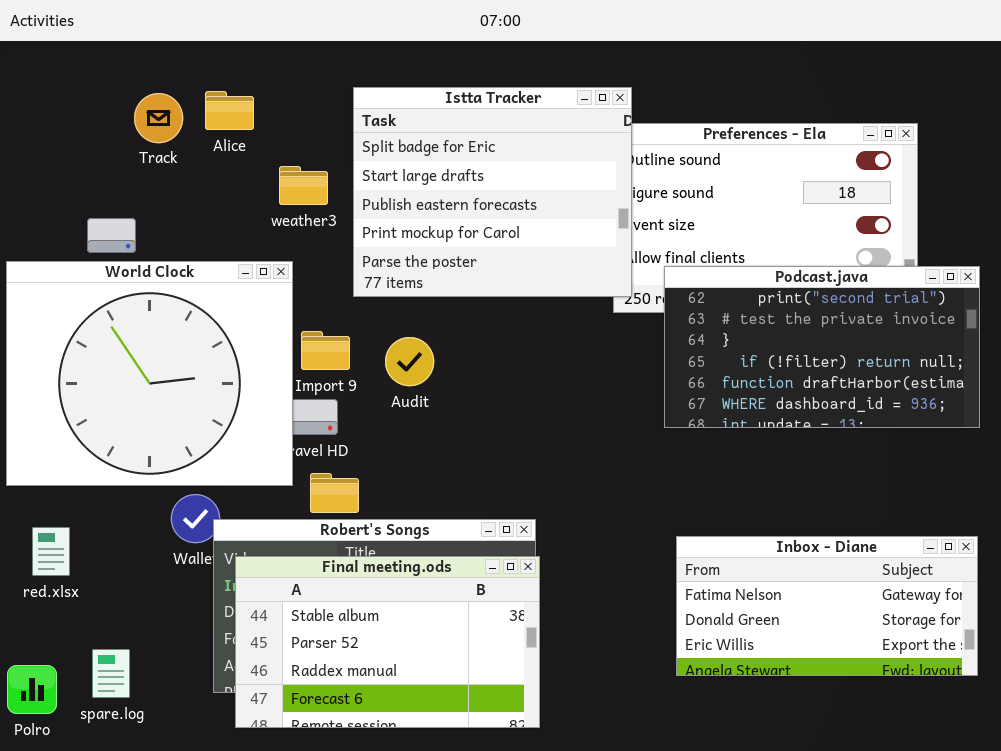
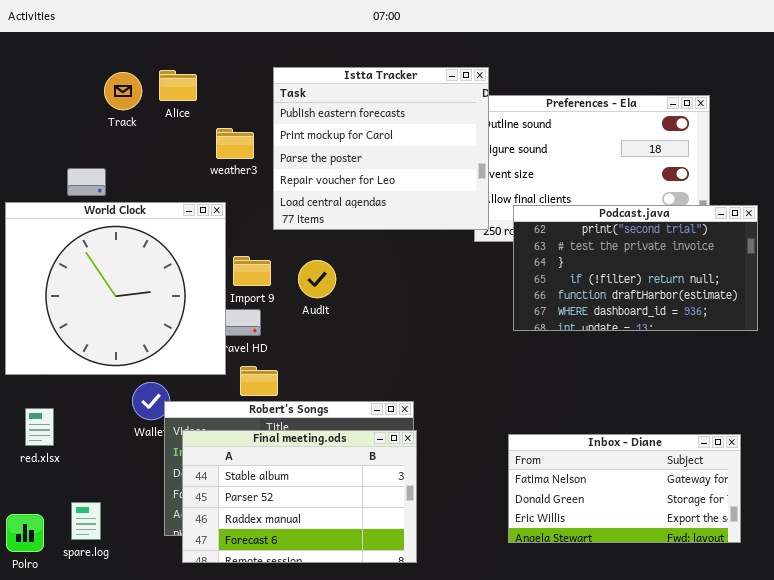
Istta Tracker: [353,87,632,297] -> [273,67,489,230], scrolled down 2 rows
Inbox - Diane: [676,536,978,676] -> [508,434,741,543], moved

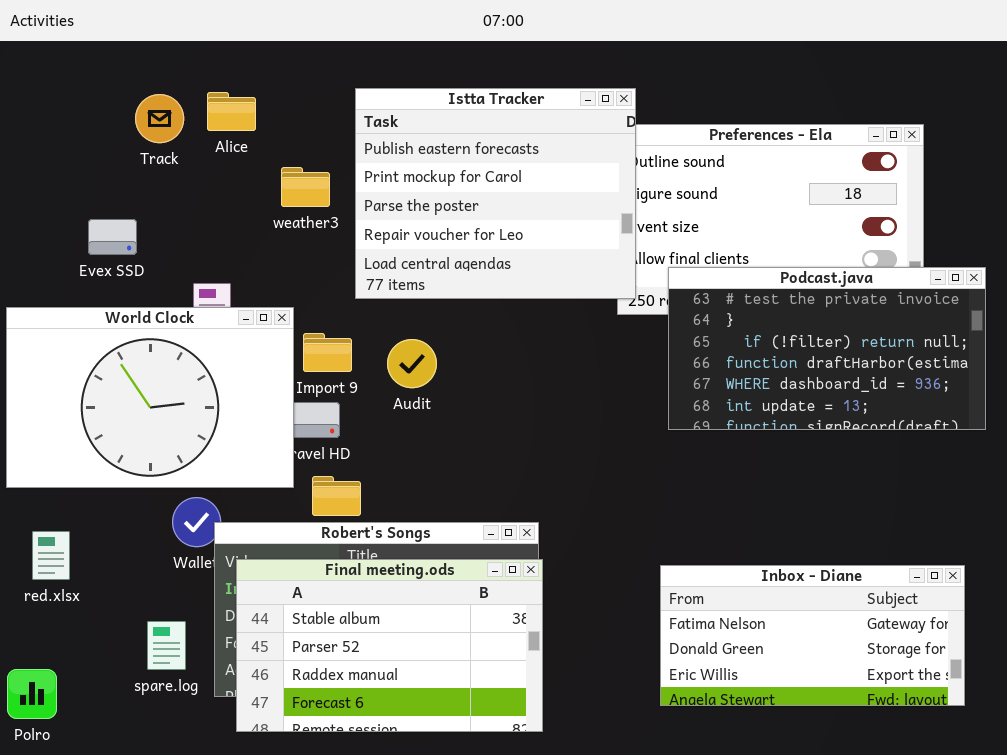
World Clock: [5,202,226,375] -> [6,307,294,488], resized
Podcast.java: [513,205,758,331] -> [668,267,986,430], scrolled down 1 row
spare.log: [71,502,101,540] -> [147,621,186,670], moved

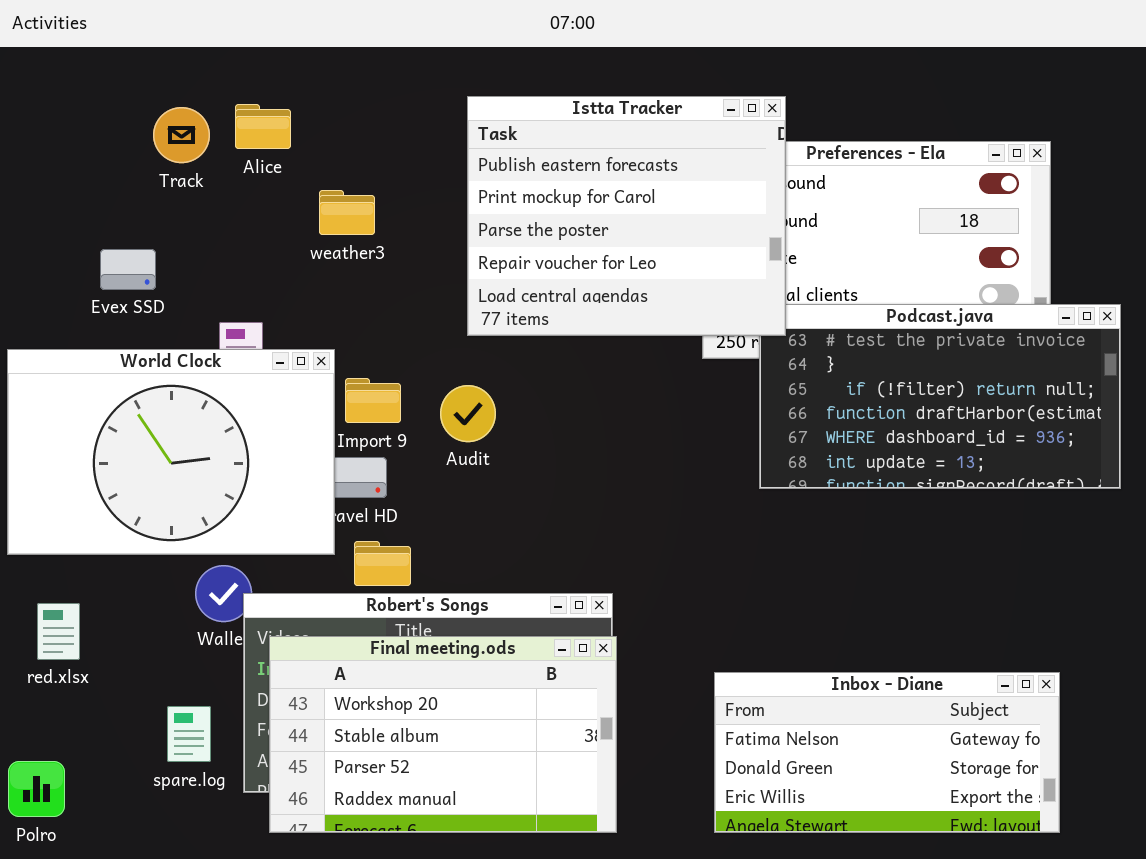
Istta Tracker: [355,88,636,299] -> [467,96,786,336], moved
Final meeting.ods: [236,559,543,732] -> [269,636,617,833], scrolled up 1 row
Inbox - Diane: [660,565,965,706] -> [714,672,1060,833], moved

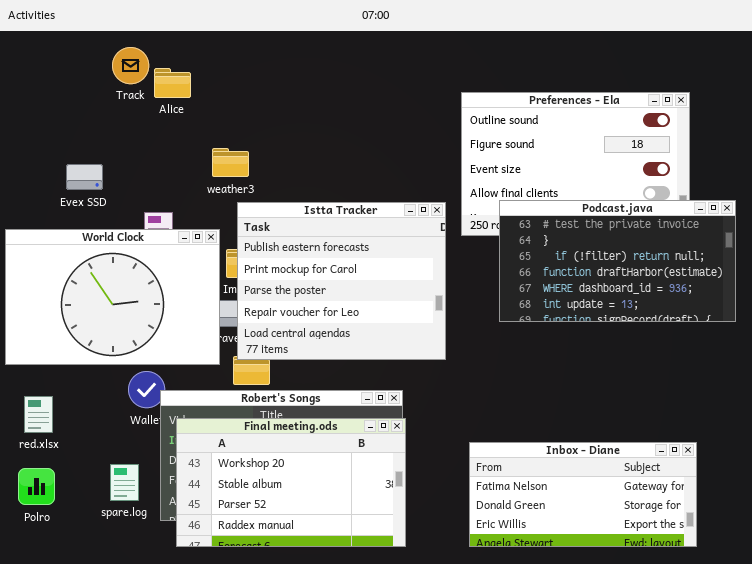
Istta Tracker: [467,96,786,336] -> [237,202,446,360], moved
Track: [153,107,210,163] -> [112,47,149,84], moved
weather3: [319,190,375,235] -> [212,148,249,177], moved
Polro: [8,761,65,817] -> [18,468,55,505], moved

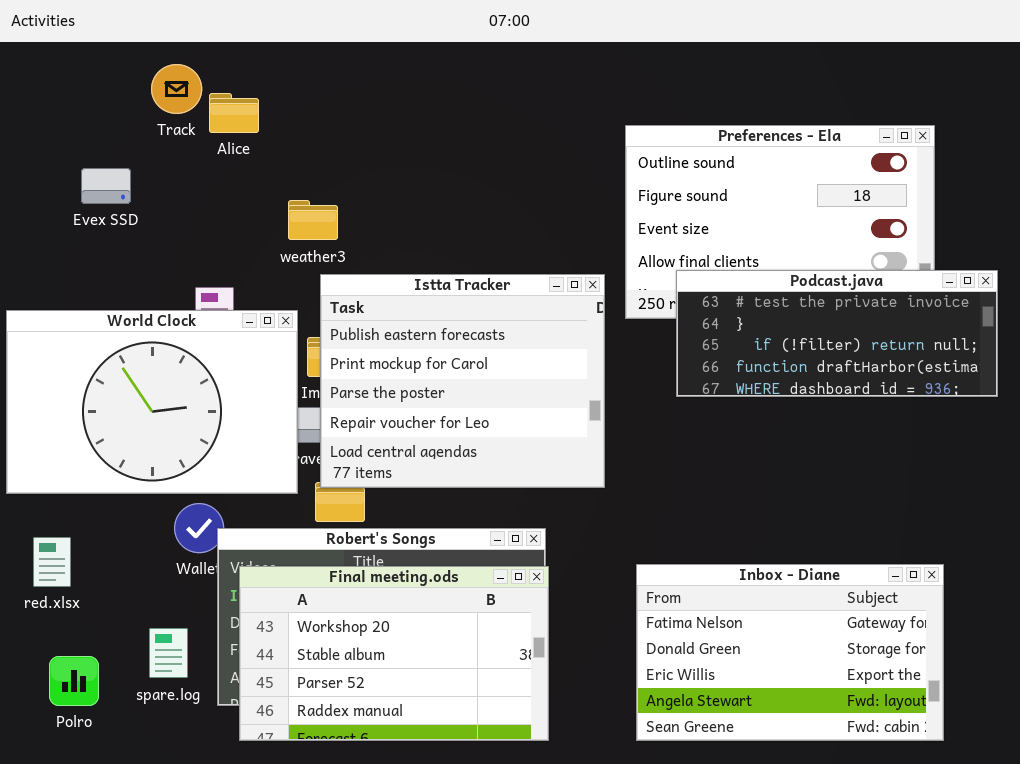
Evex SSD: [66,164,103,190] -> [81,168,131,204], moved
Podcast.java: [499,200,736,322] -> [676,270,998,397], resized
Inbox - Diane: [469,442,697,547] -> [636,564,944,741], resized
Polro: [18,468,55,505] -> [49,656,99,706], moved

